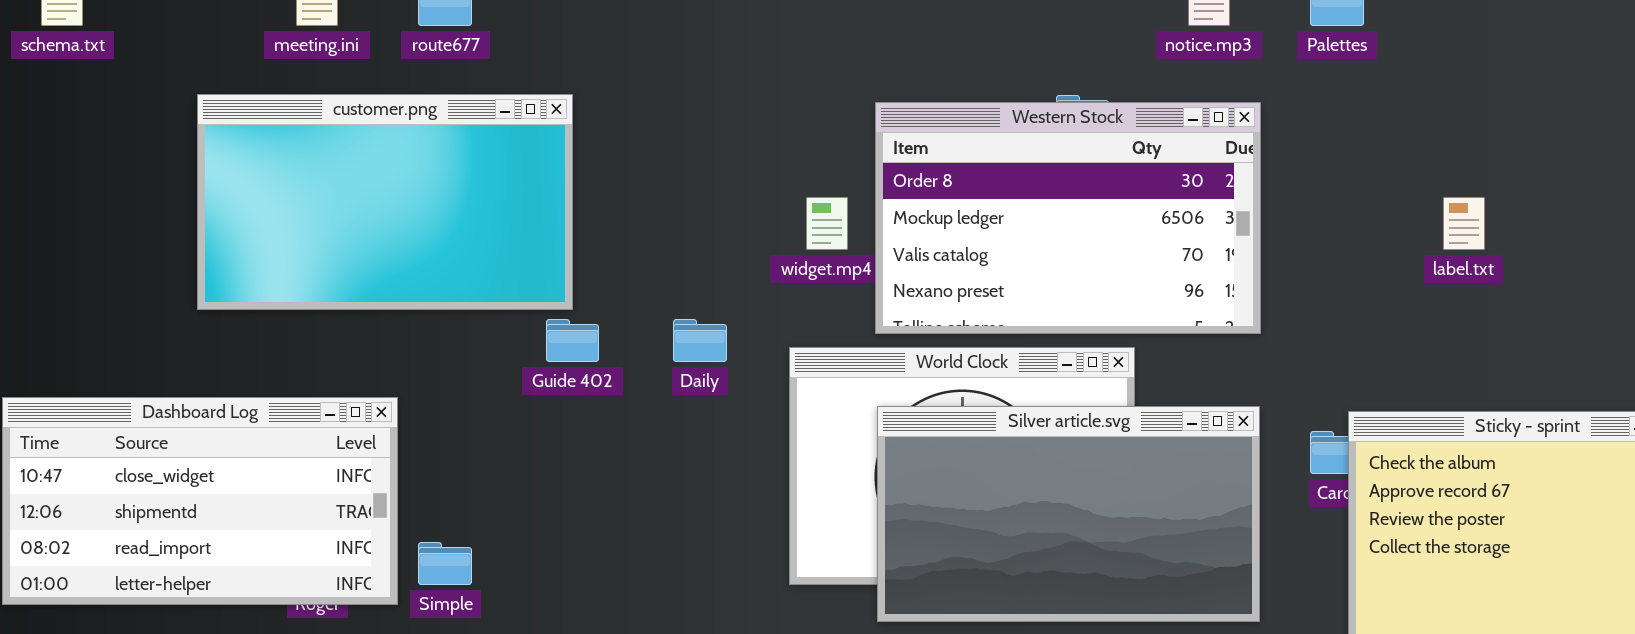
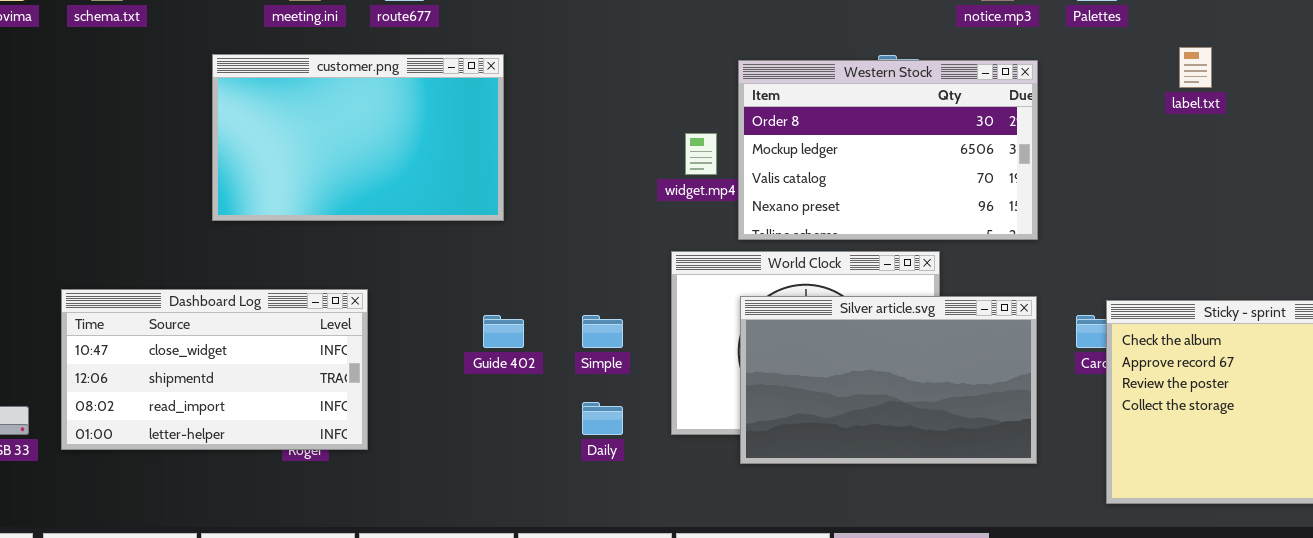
label.txt: [1443,197,1485,250] -> [1179,47,1212,88], moved
Guide 402: [546,319,599,362] -> [483,315,524,348], moved
Daily: [673,319,727,362] -> [582,402,623,435], moved
Simple: [418,542,472,585] -> [582,315,623,348], moved

